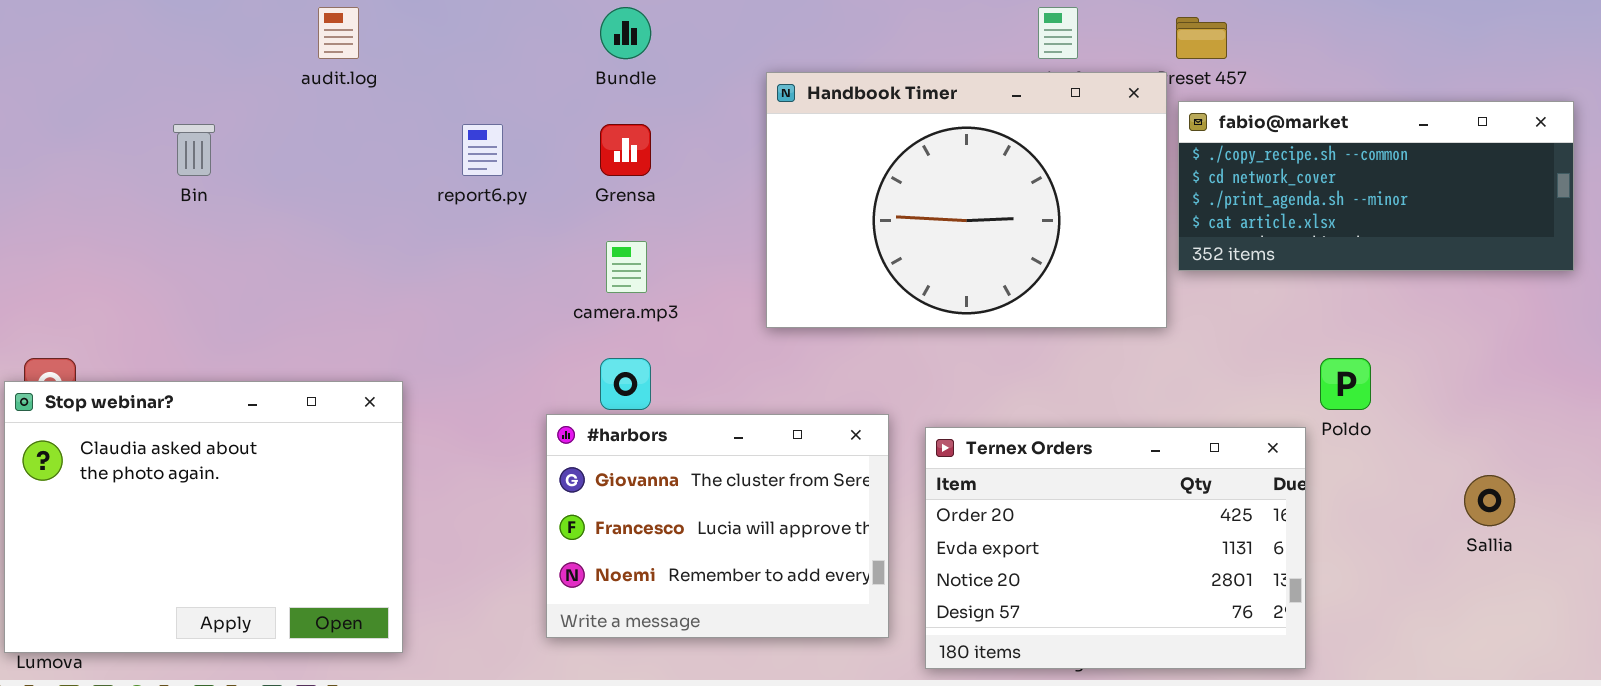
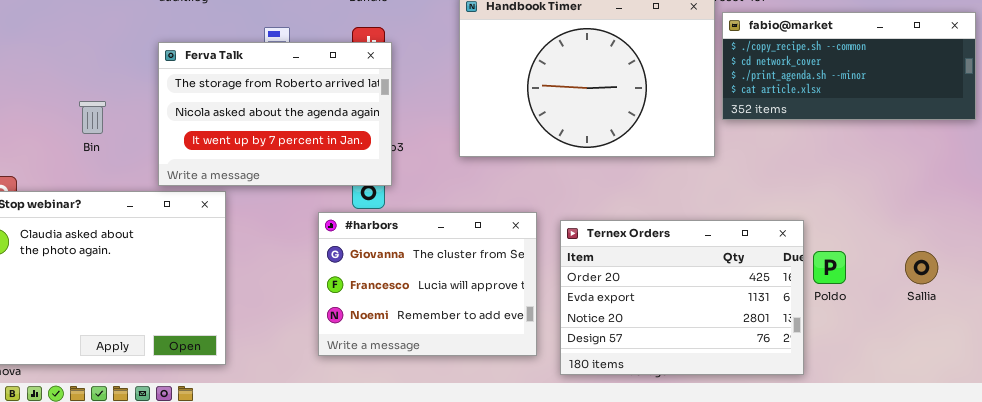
Bin: [173,124,215,176] -> [79,101,106,134], moved
Ferva Talk: none -> [158,42,392,186], opened
Poldo: [1320,358,1371,410] -> [813,251,846,284], moved

